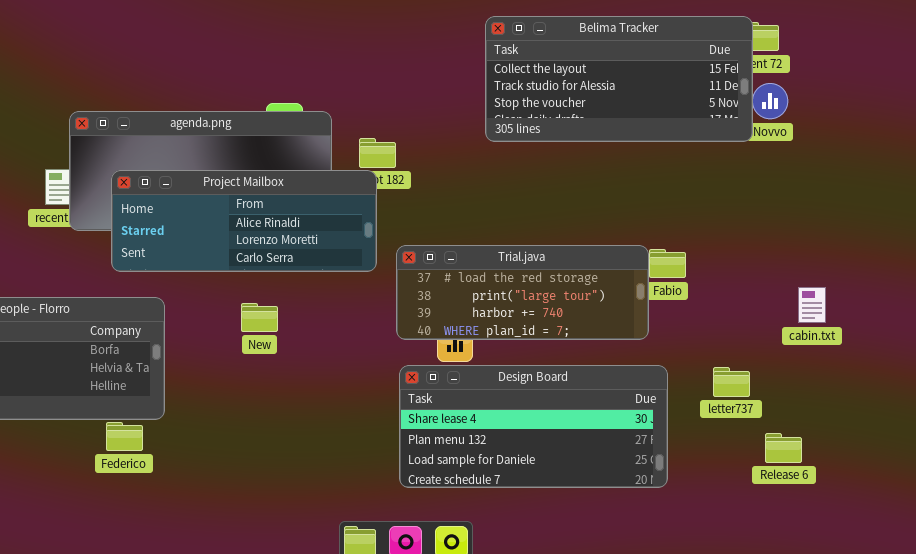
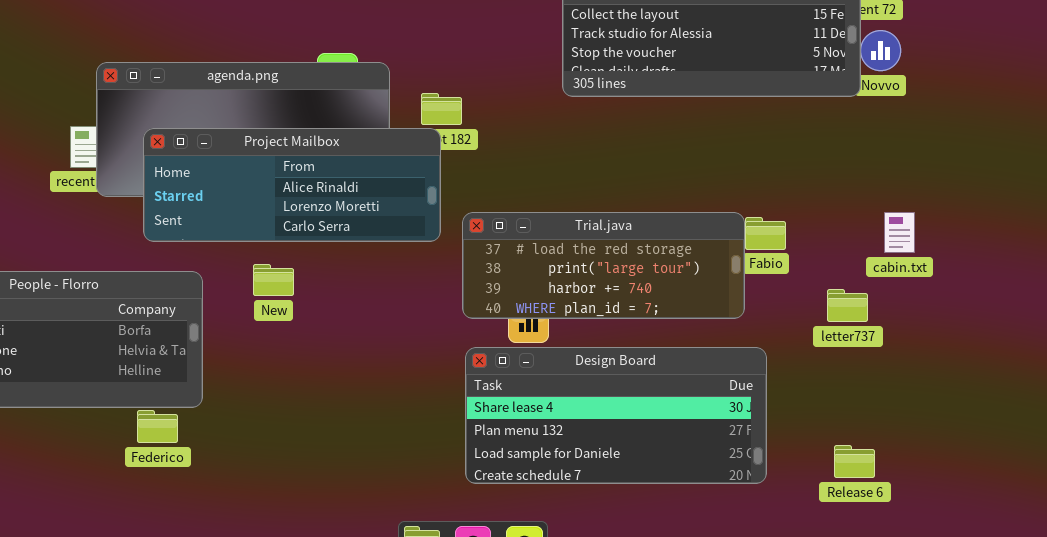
cabin.txt: [798,287,826,323] -> [884,212,915,253], moved
New: [241,303,278,332] -> [253,264,294,296], moved
letter737: [713,367,750,397] -> [827,289,868,322], moved
Release 6: [765,433,802,463] -> [834,445,875,478], moved

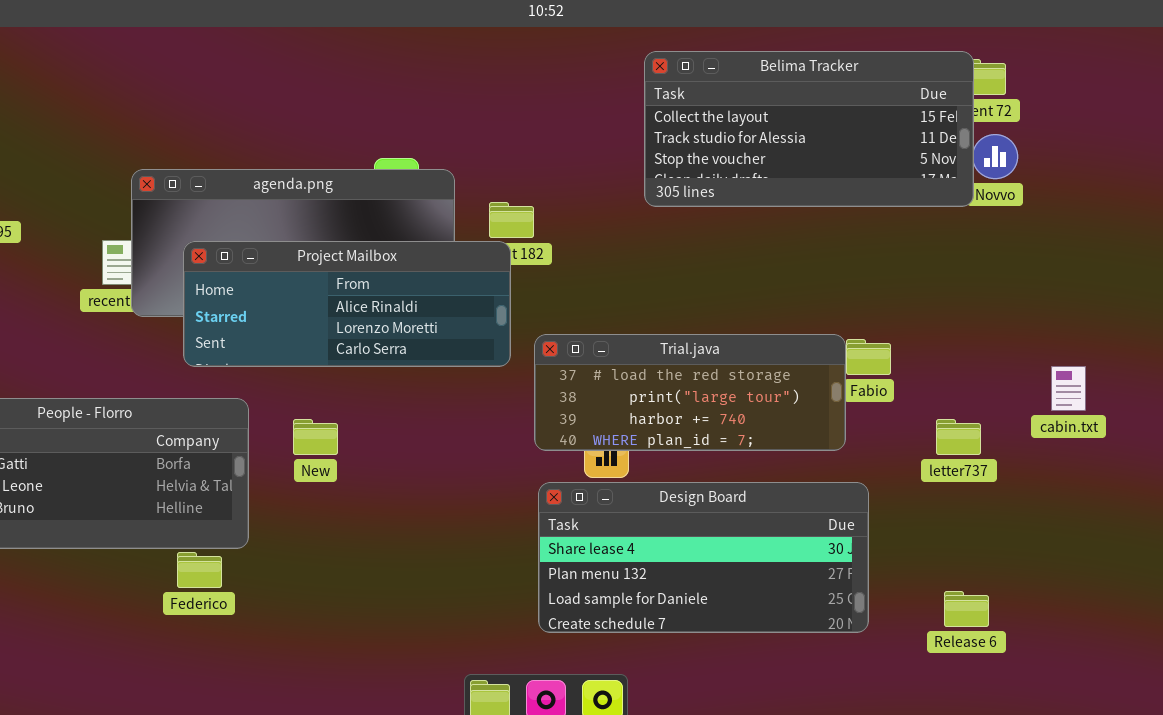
cabin.txt: [884,212,915,253] -> [1051,366,1086,411], moved
New: [253,264,294,296] -> [293,419,338,455], moved

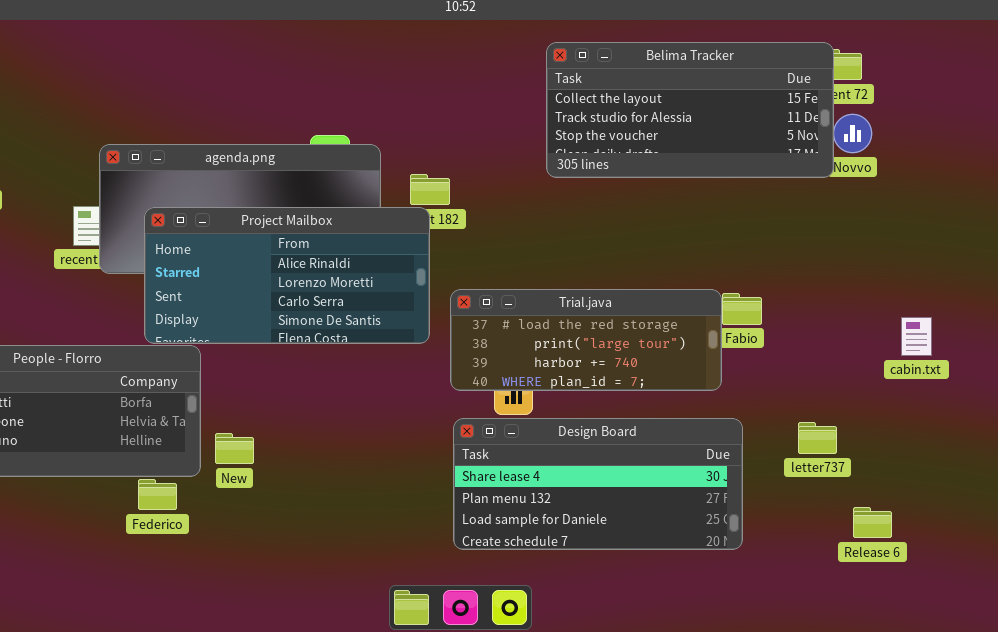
Project Mailbox: [183,241,511,367] -> [144,207,430,344], resized
New: [293,419,338,455] -> [215,433,254,464], moved
letter737: [936,419,981,455] -> [798,422,837,454], moved
Release 6: [944,591,989,627] -> [853,507,892,538], moved

